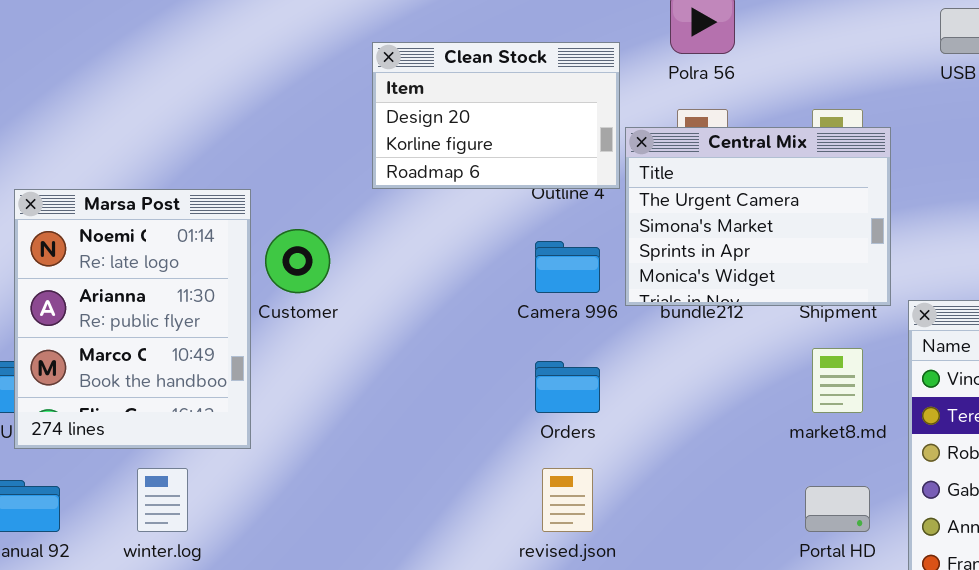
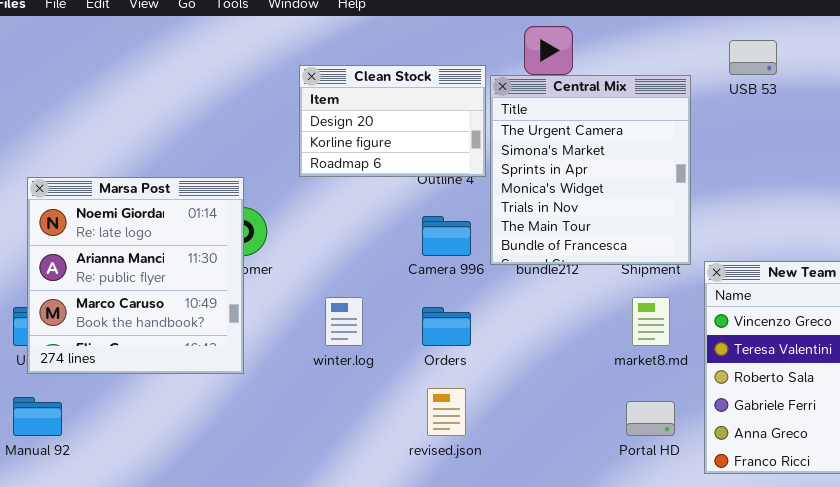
Central Mix: [625,127,891,306] -> [490,75,691,265], resized
Marsa Post: [14,189,251,449] -> [27,177,244,374], resized
winter.log: [137,468,188,532] -> [325,297,363,346], moved

